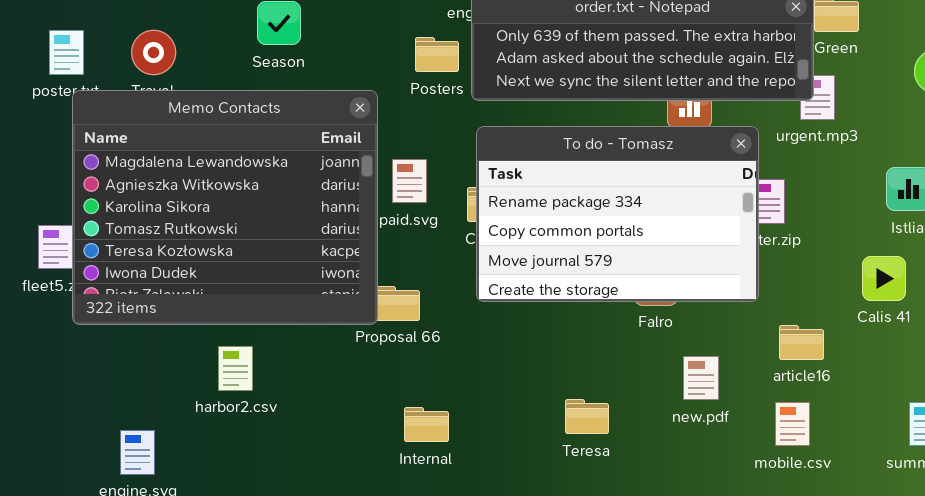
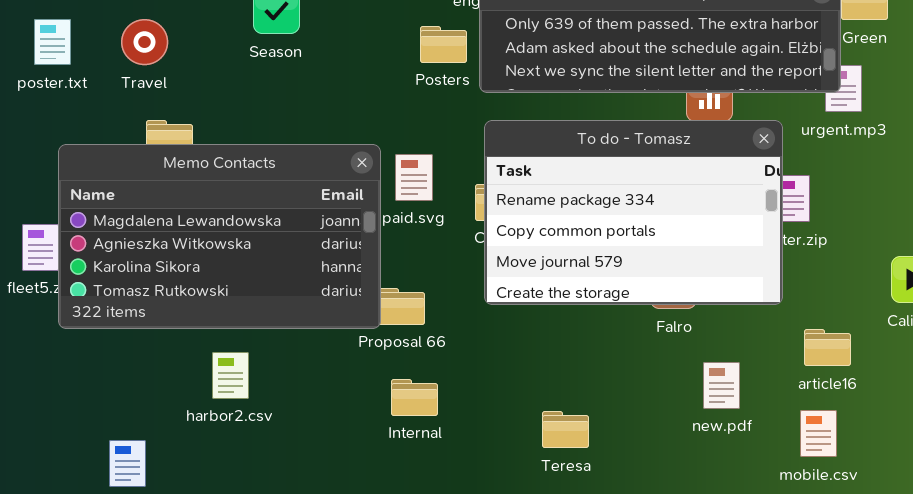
Memo Contacts: [72,90,378,325] -> [58,144,381,329], resized
Teresa: [565,399,609,434] -> [542,411,589,448], moved
Internal: [404,407,449,442] -> [391,379,438,416], moved

